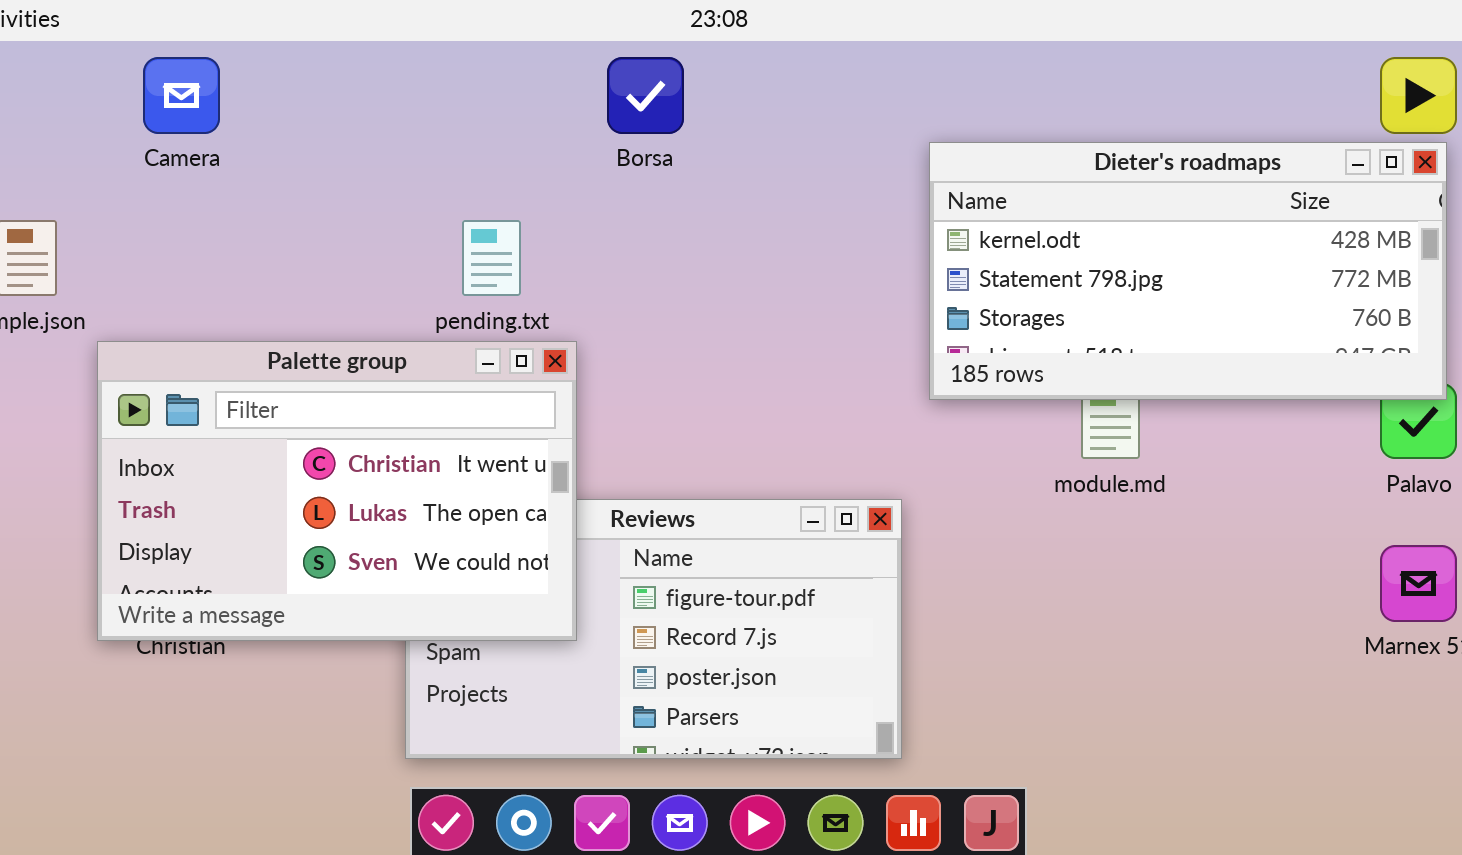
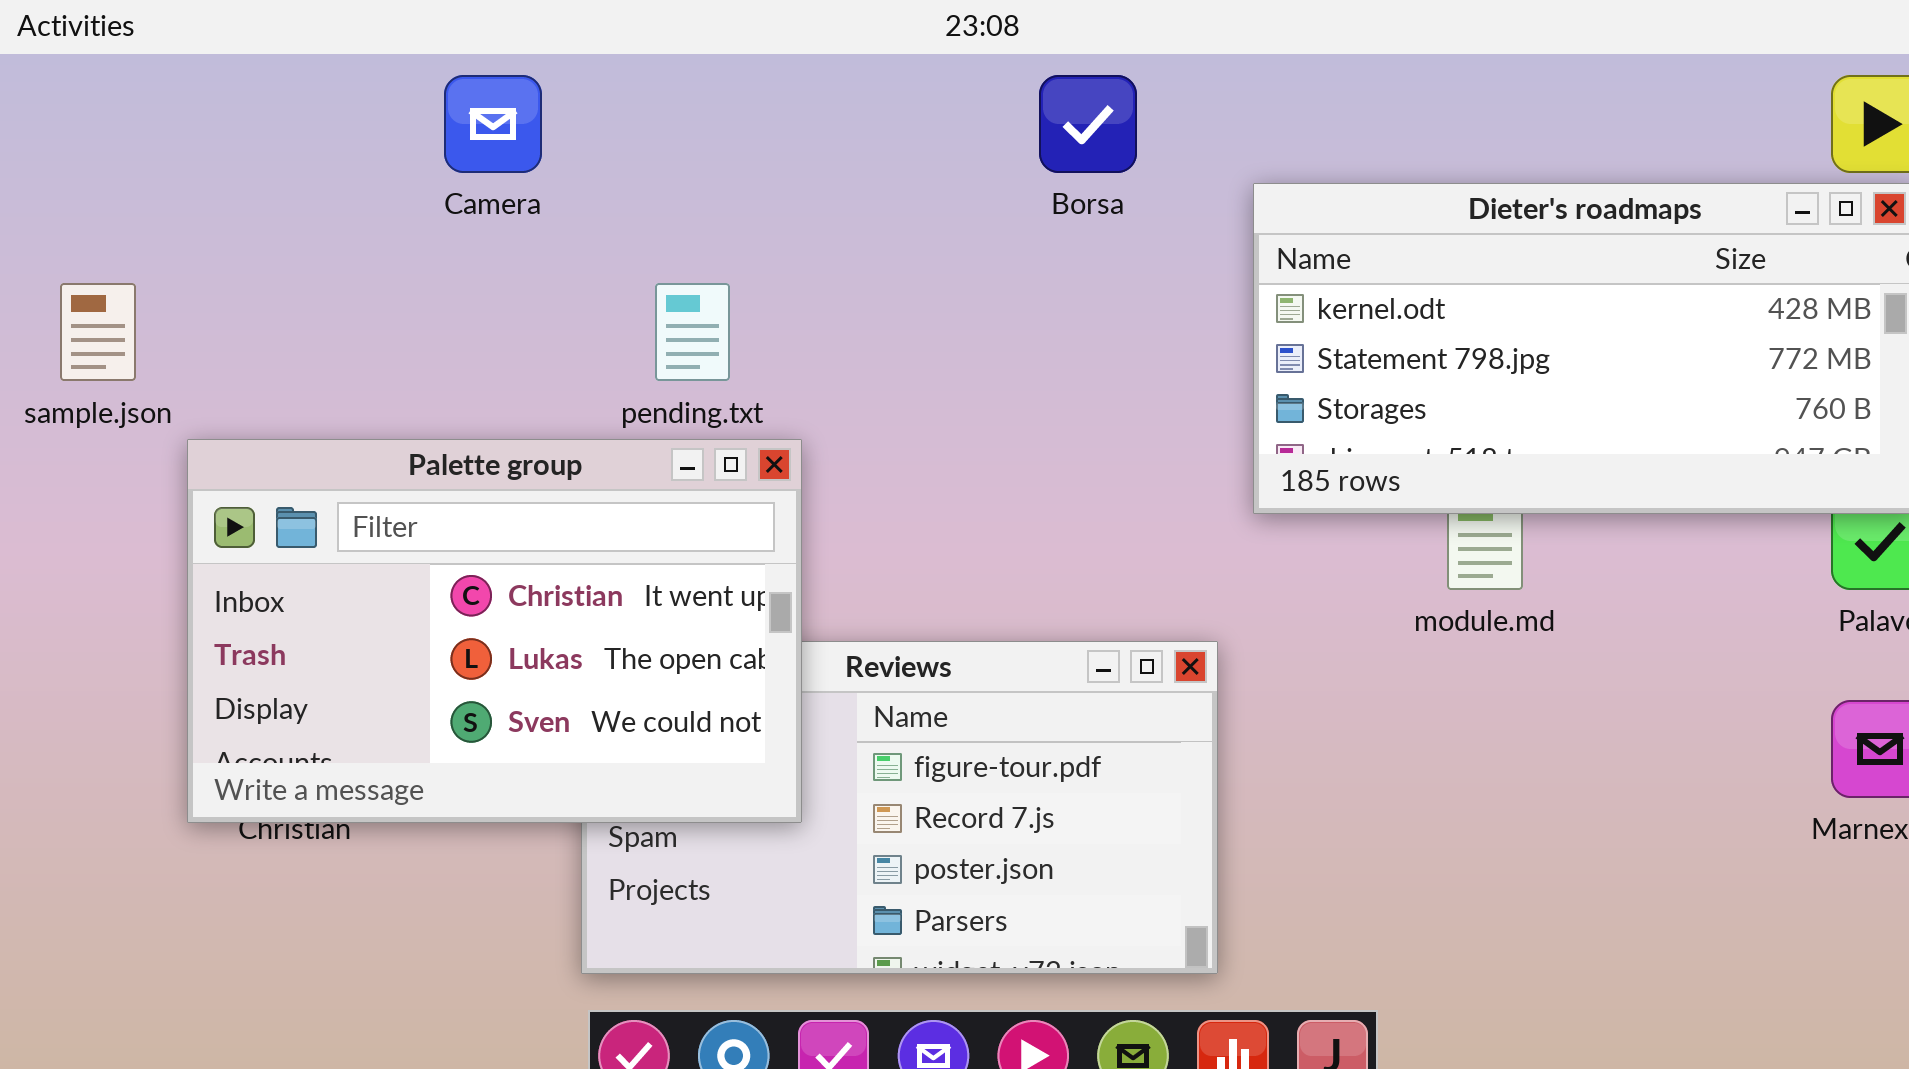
Camera: [143,57,220,134] -> [444,75,542,173], moved
Borsa: [607,57,684,134] -> [1039,75,1137,173], moved

